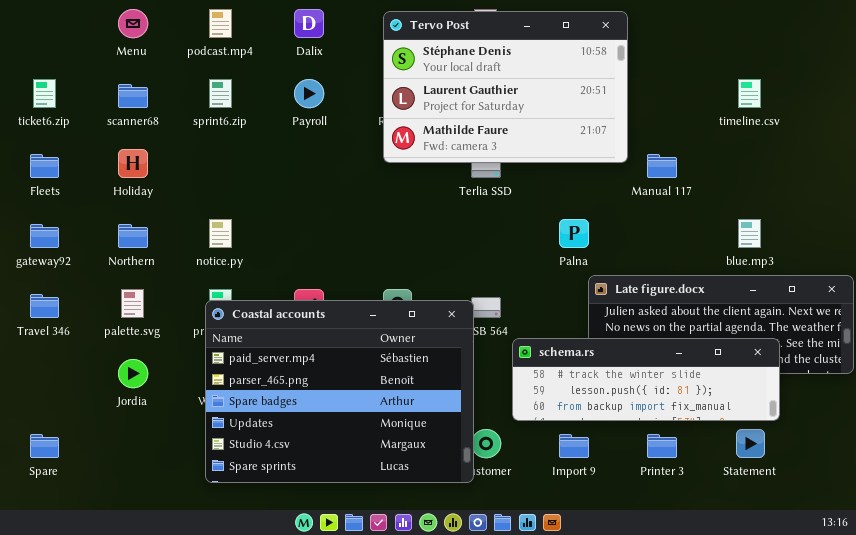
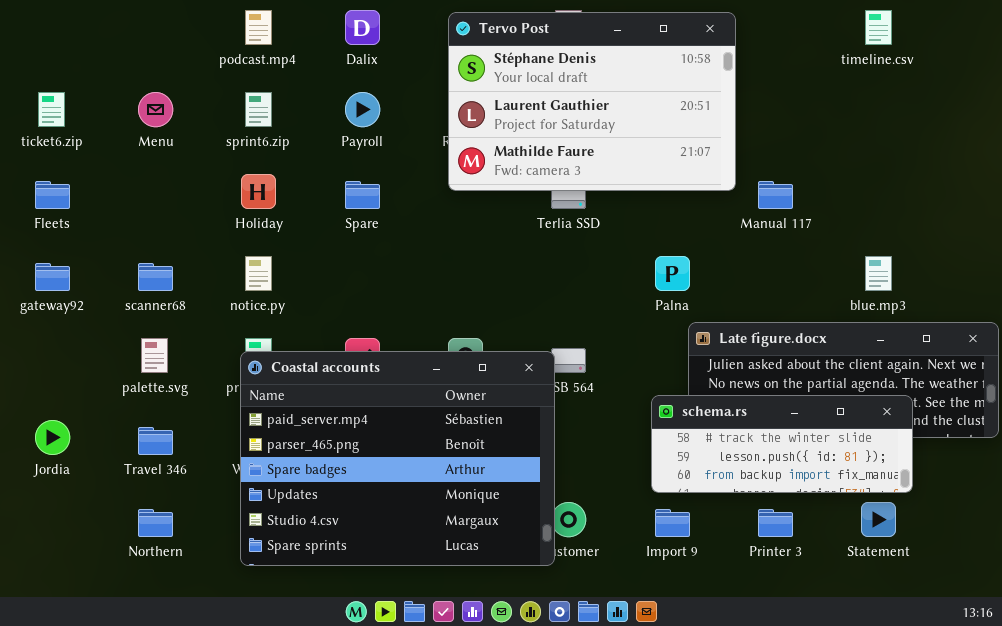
Menu: [118,9,148,38] -> [138,92,173,127], moved
timeline.csv: [738,79,761,108] -> [865,10,892,45], moved
scanner68: [118,84,148,108] -> [138,263,173,291], moved
Holiday: [118,149,148,178] -> [241,174,276,209], moved
Northern: [118,224,148,248] -> [138,509,173,537], moved
Travel 346: [30,294,59,318] -> [138,427,173,455], moved
schema.rs: [512,338,780,421] -> [651,395,913,493], resized
Jordia: [118,359,148,388] -> [35,420,70,455], moved
Spare: [30,434,59,458] -> [345,181,380,209], moved

